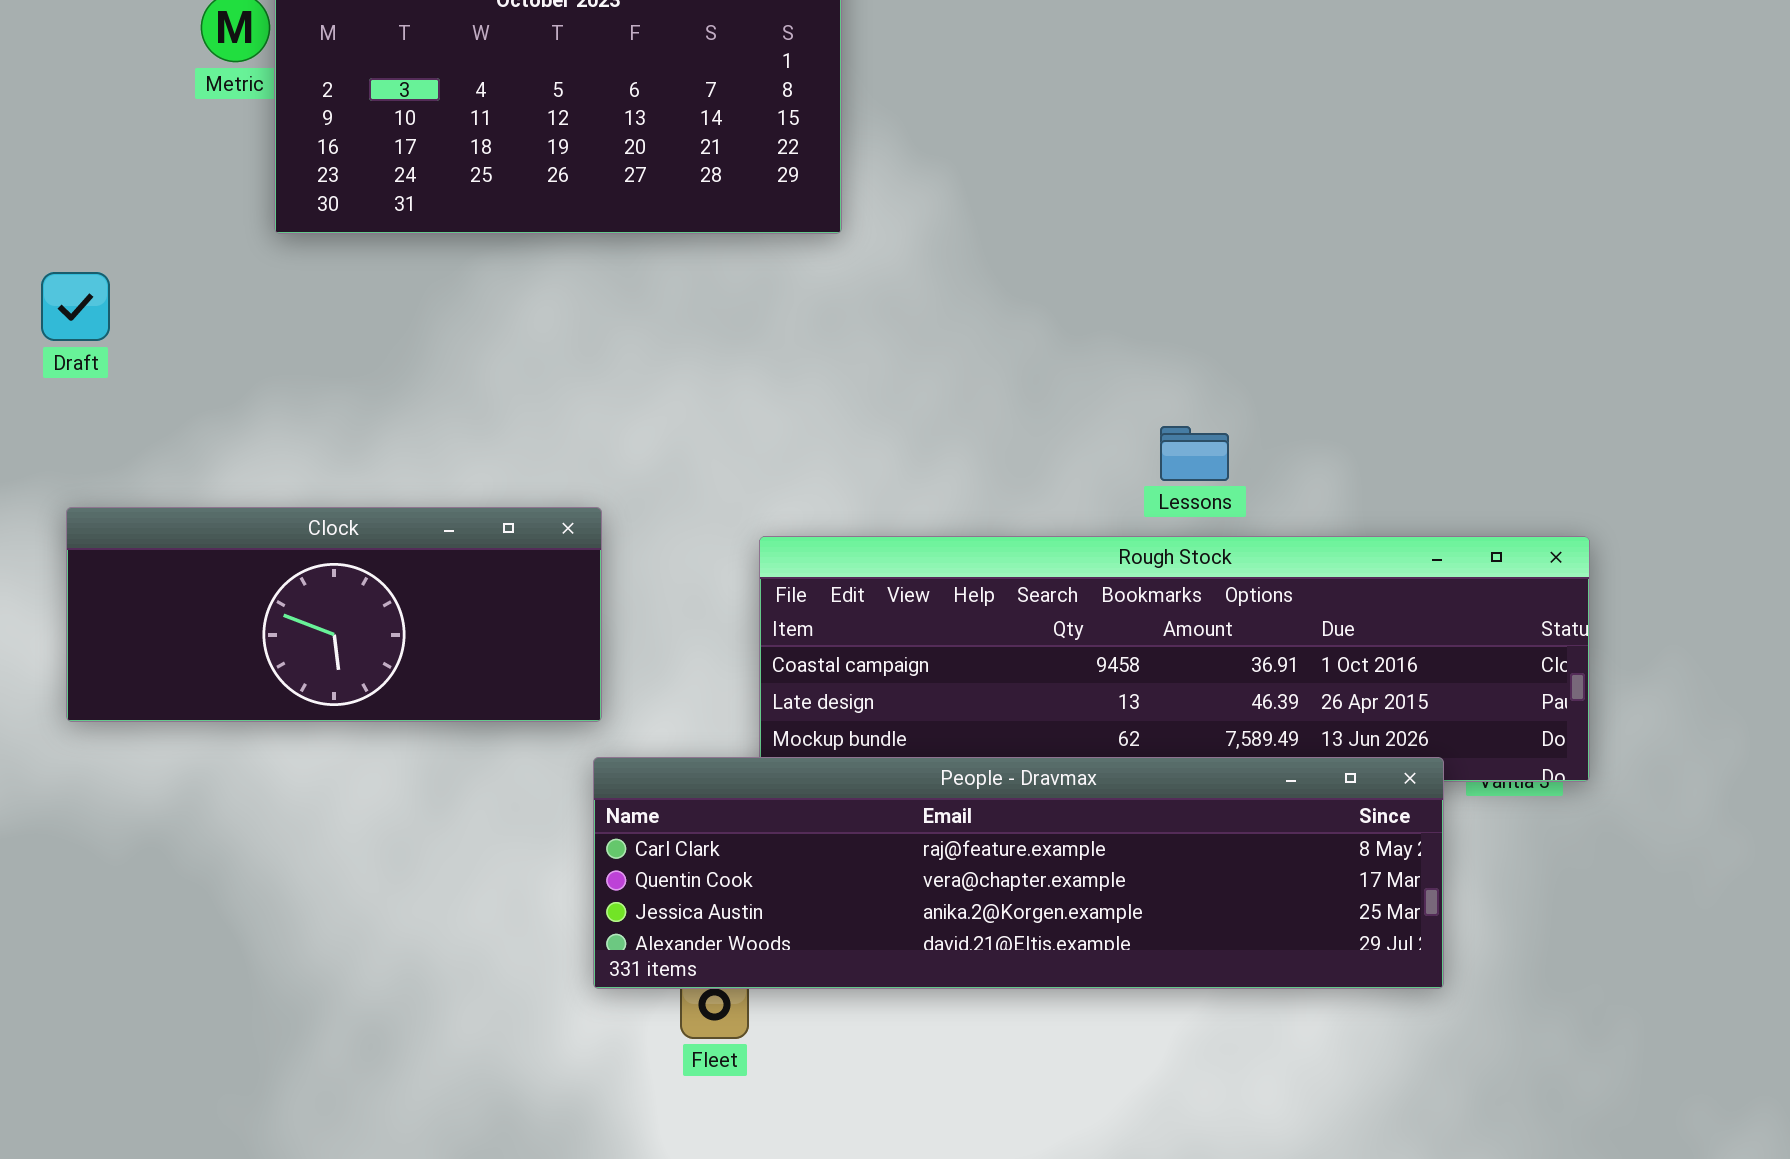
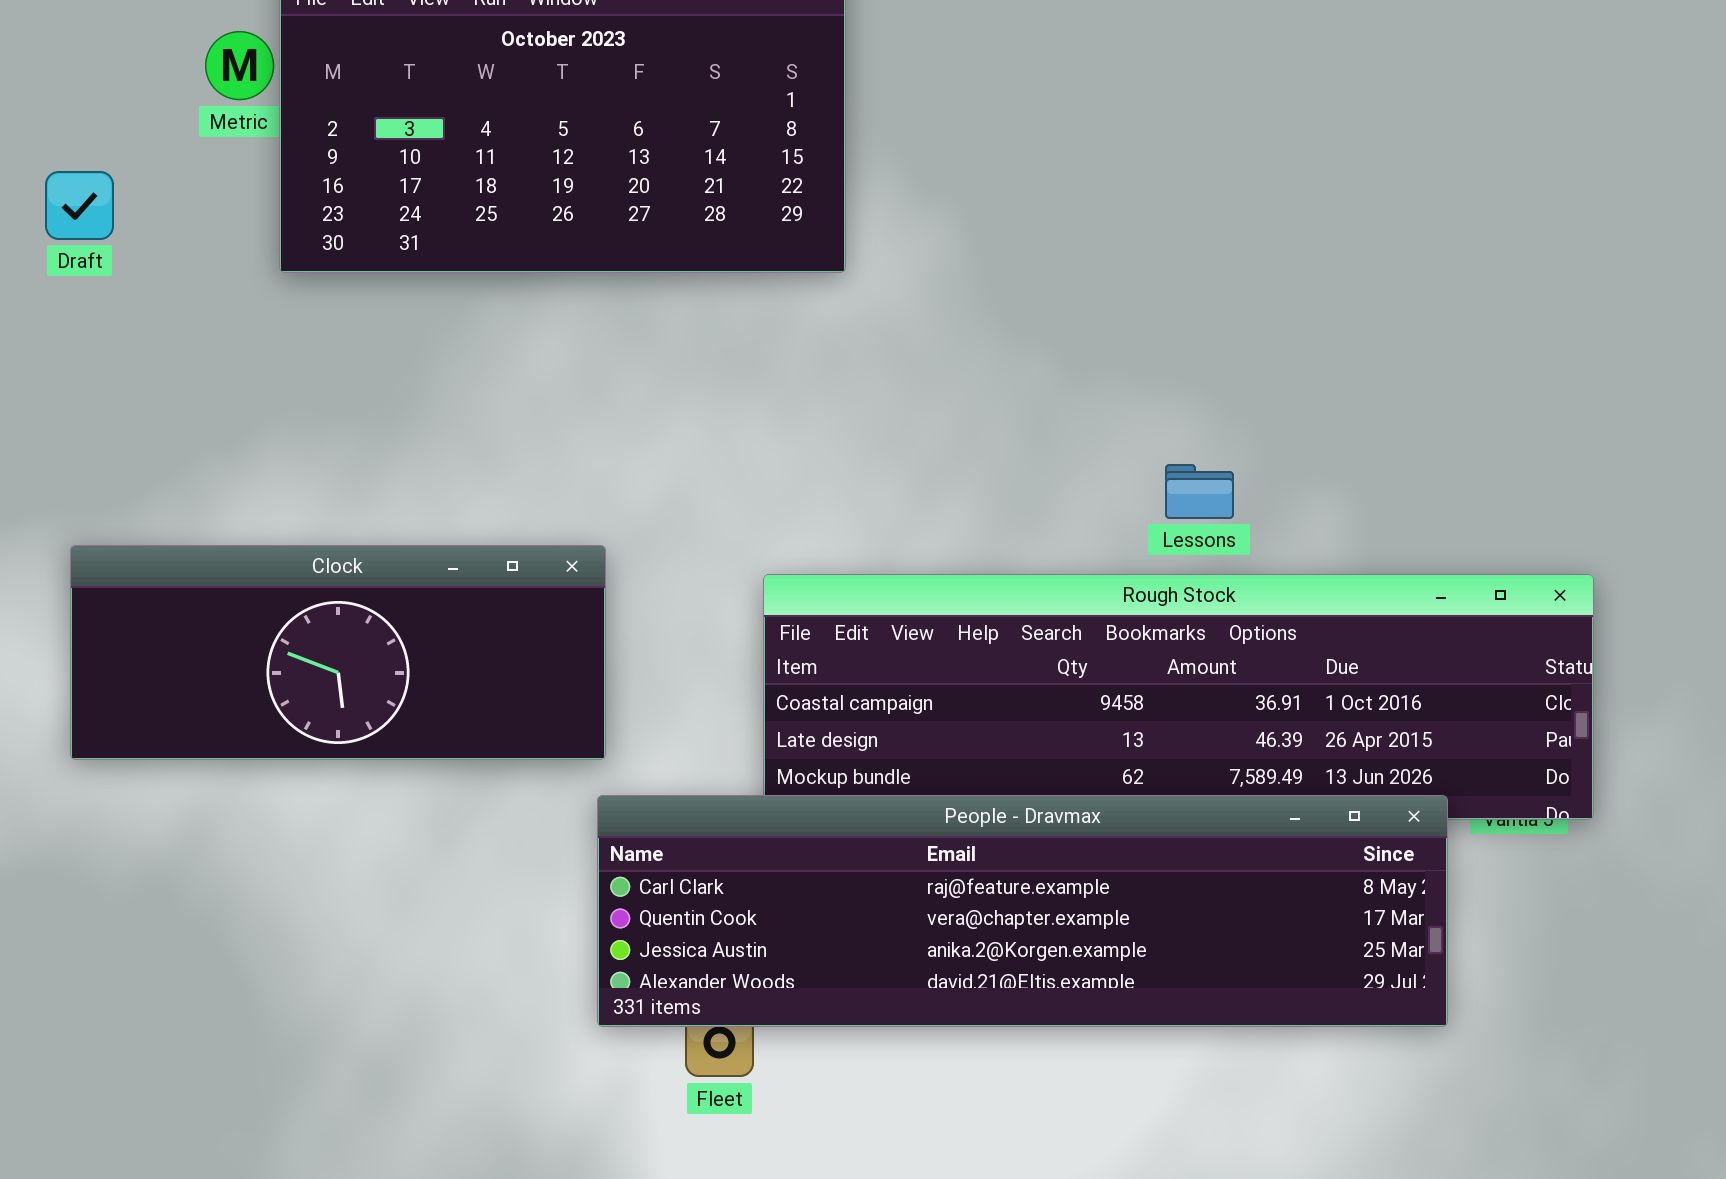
Draft: [41,272,110,341] -> [45,171,114,240], moved

